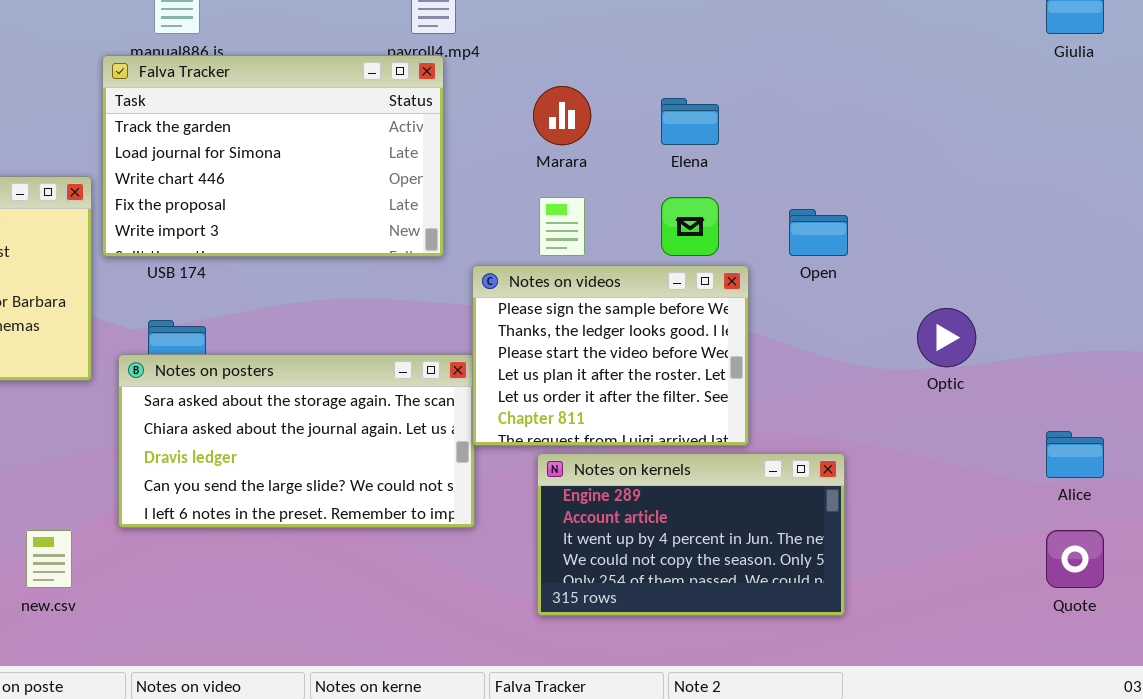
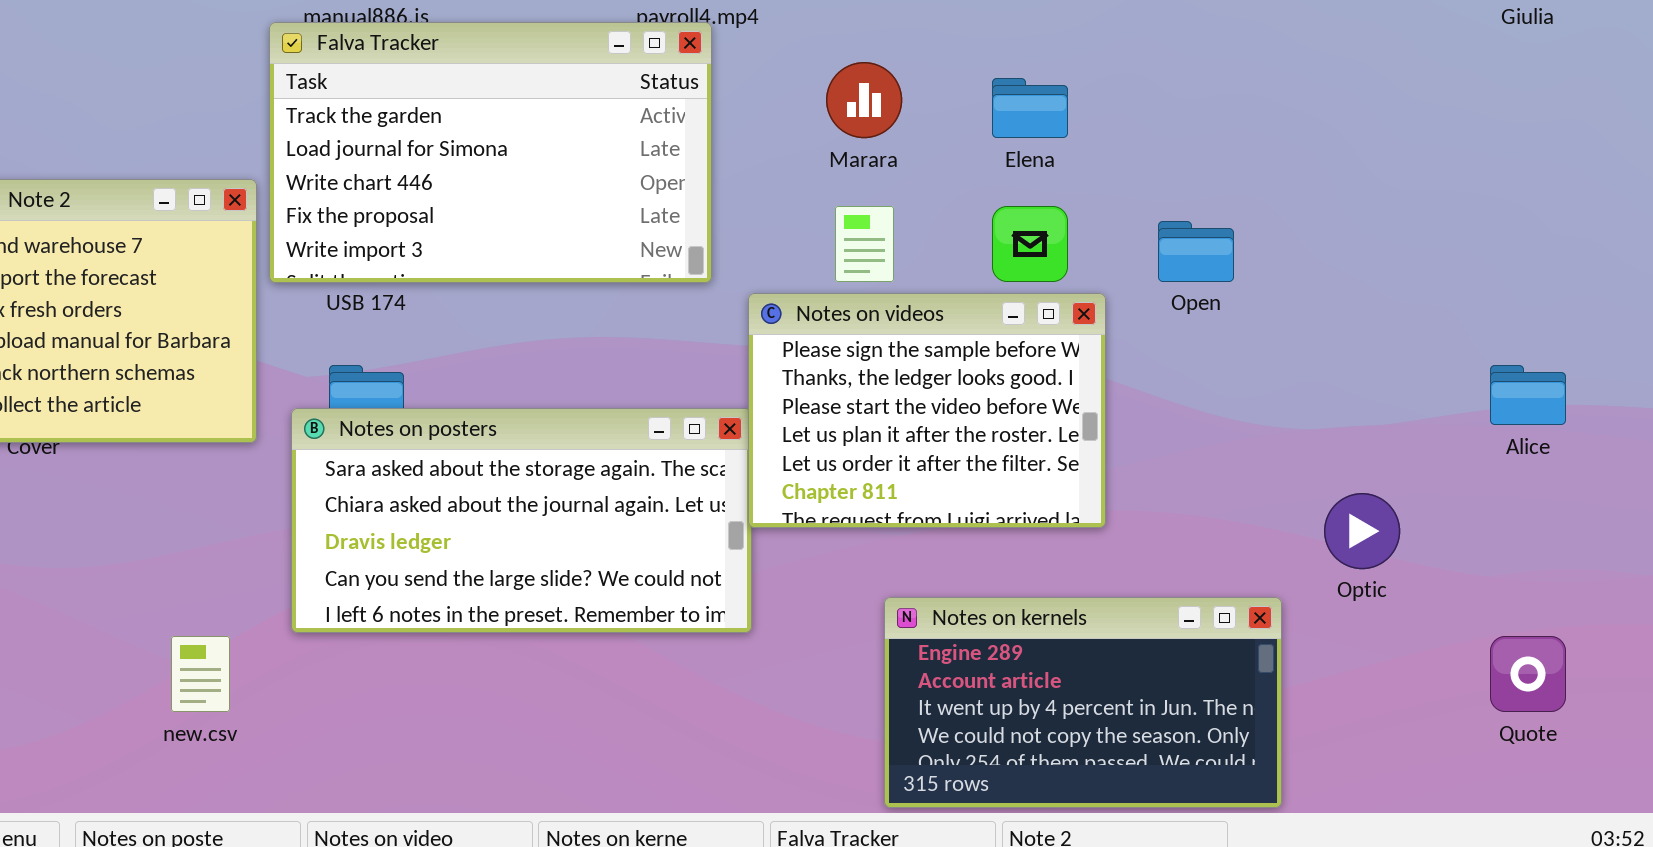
Optic: [917,308,976,367] -> [1324,493,1400,569], moved
Alice: [1046,431,1104,478] -> [1490,365,1566,425], moved
Notes on kernels: [537,453,845,616] -> [884,597,1282,808], moved

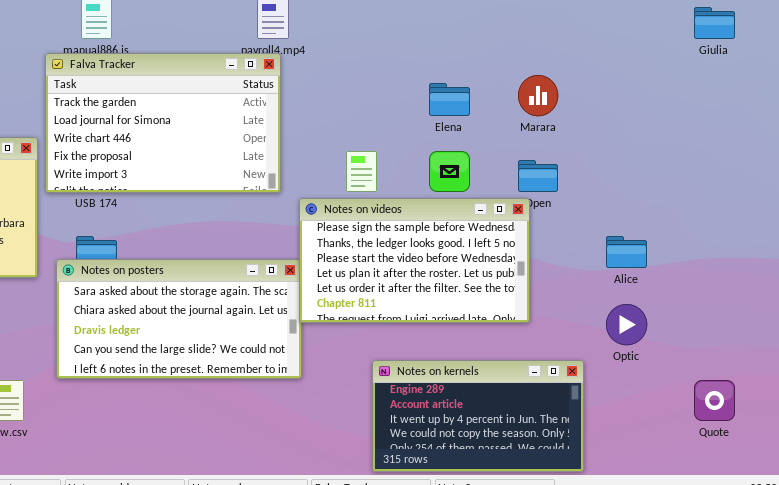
Marara: [826,62,902,138] -> [518,75,558,116], moved
Notes on videos: [748,293,1106,528] -> [299,198,530,323], resized
Alice: [1490,365,1566,425] -> [606,236,647,268], moved

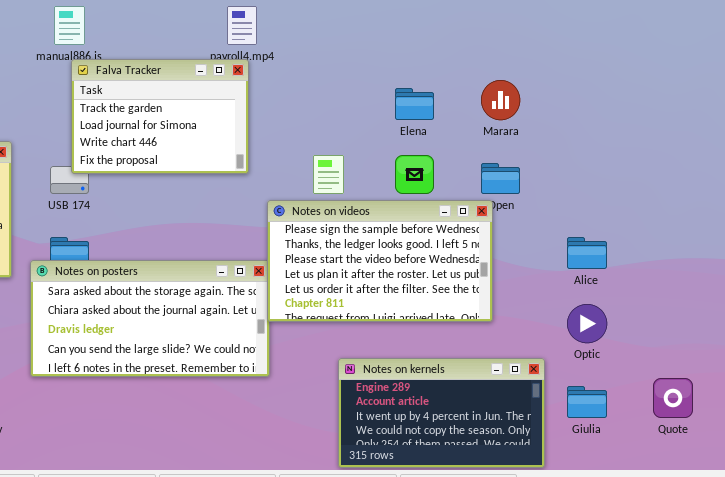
Giulia: [694,7,735,39] -> [567,386,607,418], moved
Falva Tracker: [45,53,281,193] -> [71,59,249,174], resized

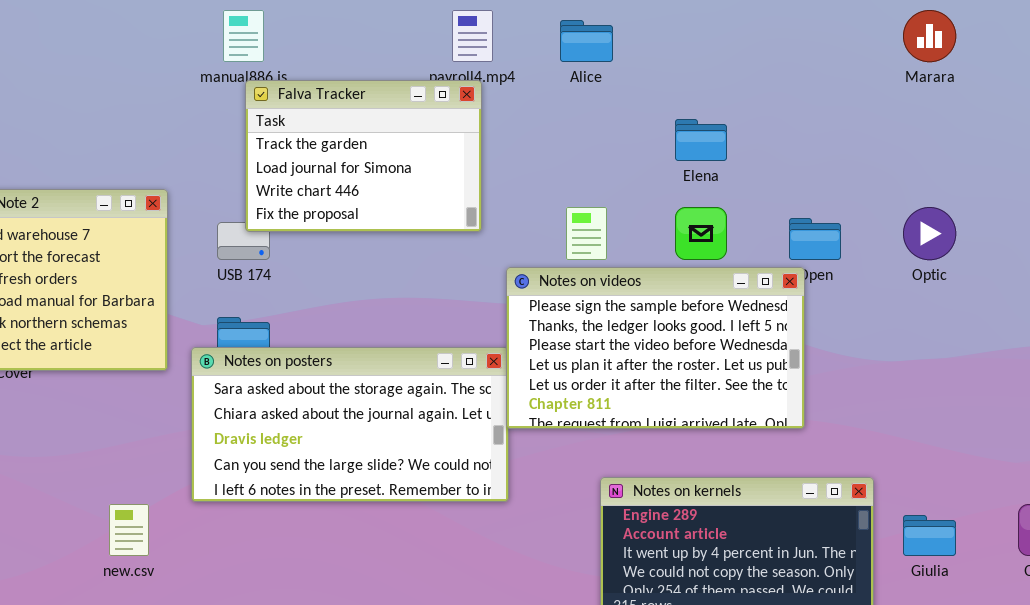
Marara: [481,80,520,120] -> [903,10,956,62], moved
Alice: [567,237,607,269] -> [560,20,613,62], moved
Optic: [567,304,607,343] -> [903,207,956,260], moved

